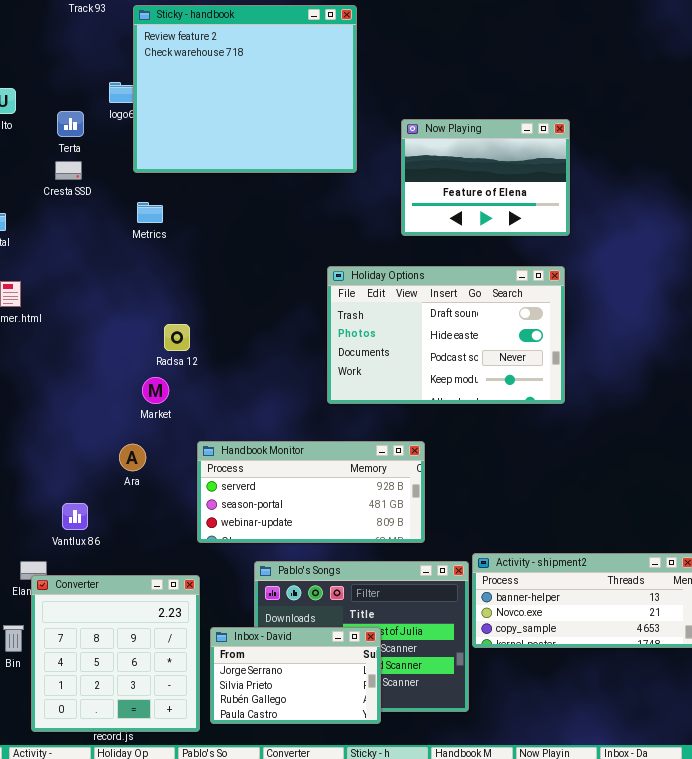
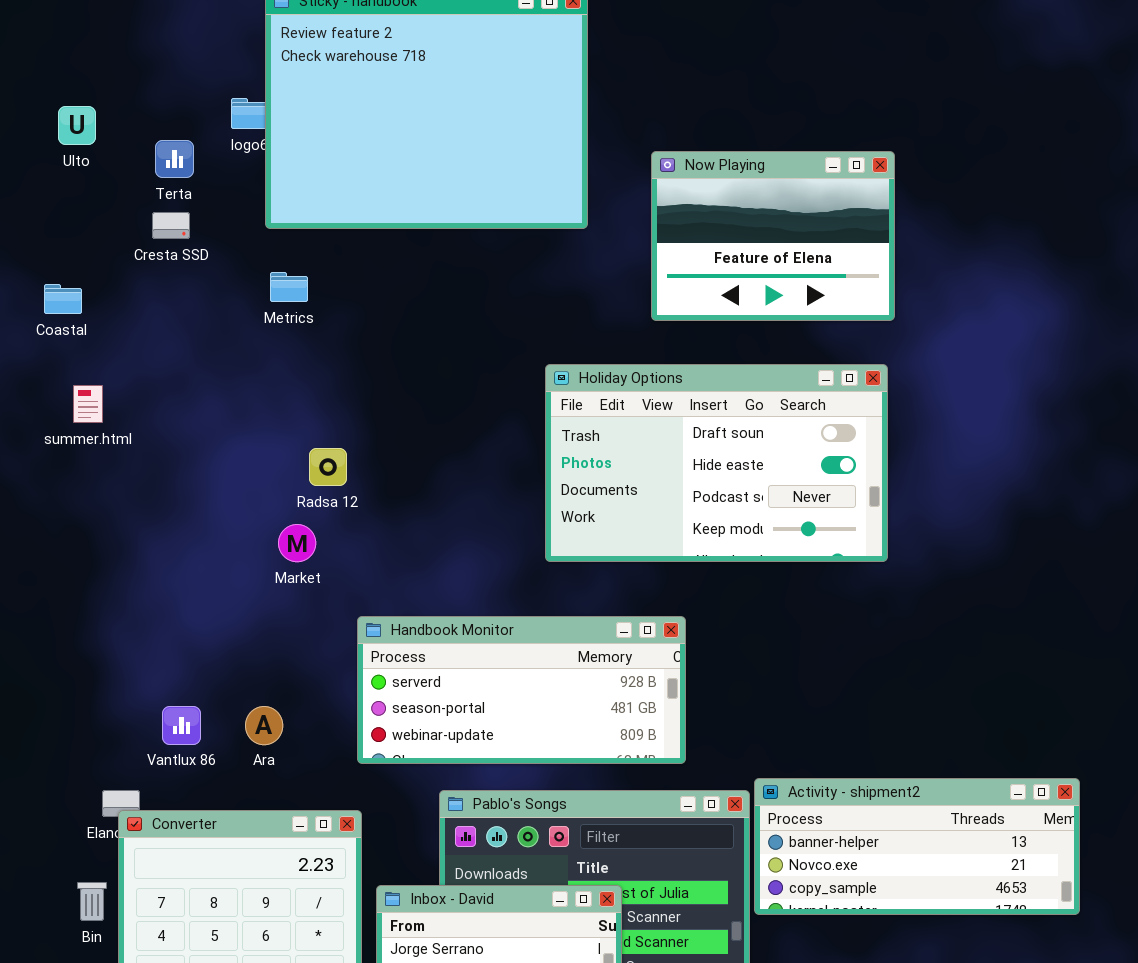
Ara: [119,444,146,471] -> [245,706,283,745], moved

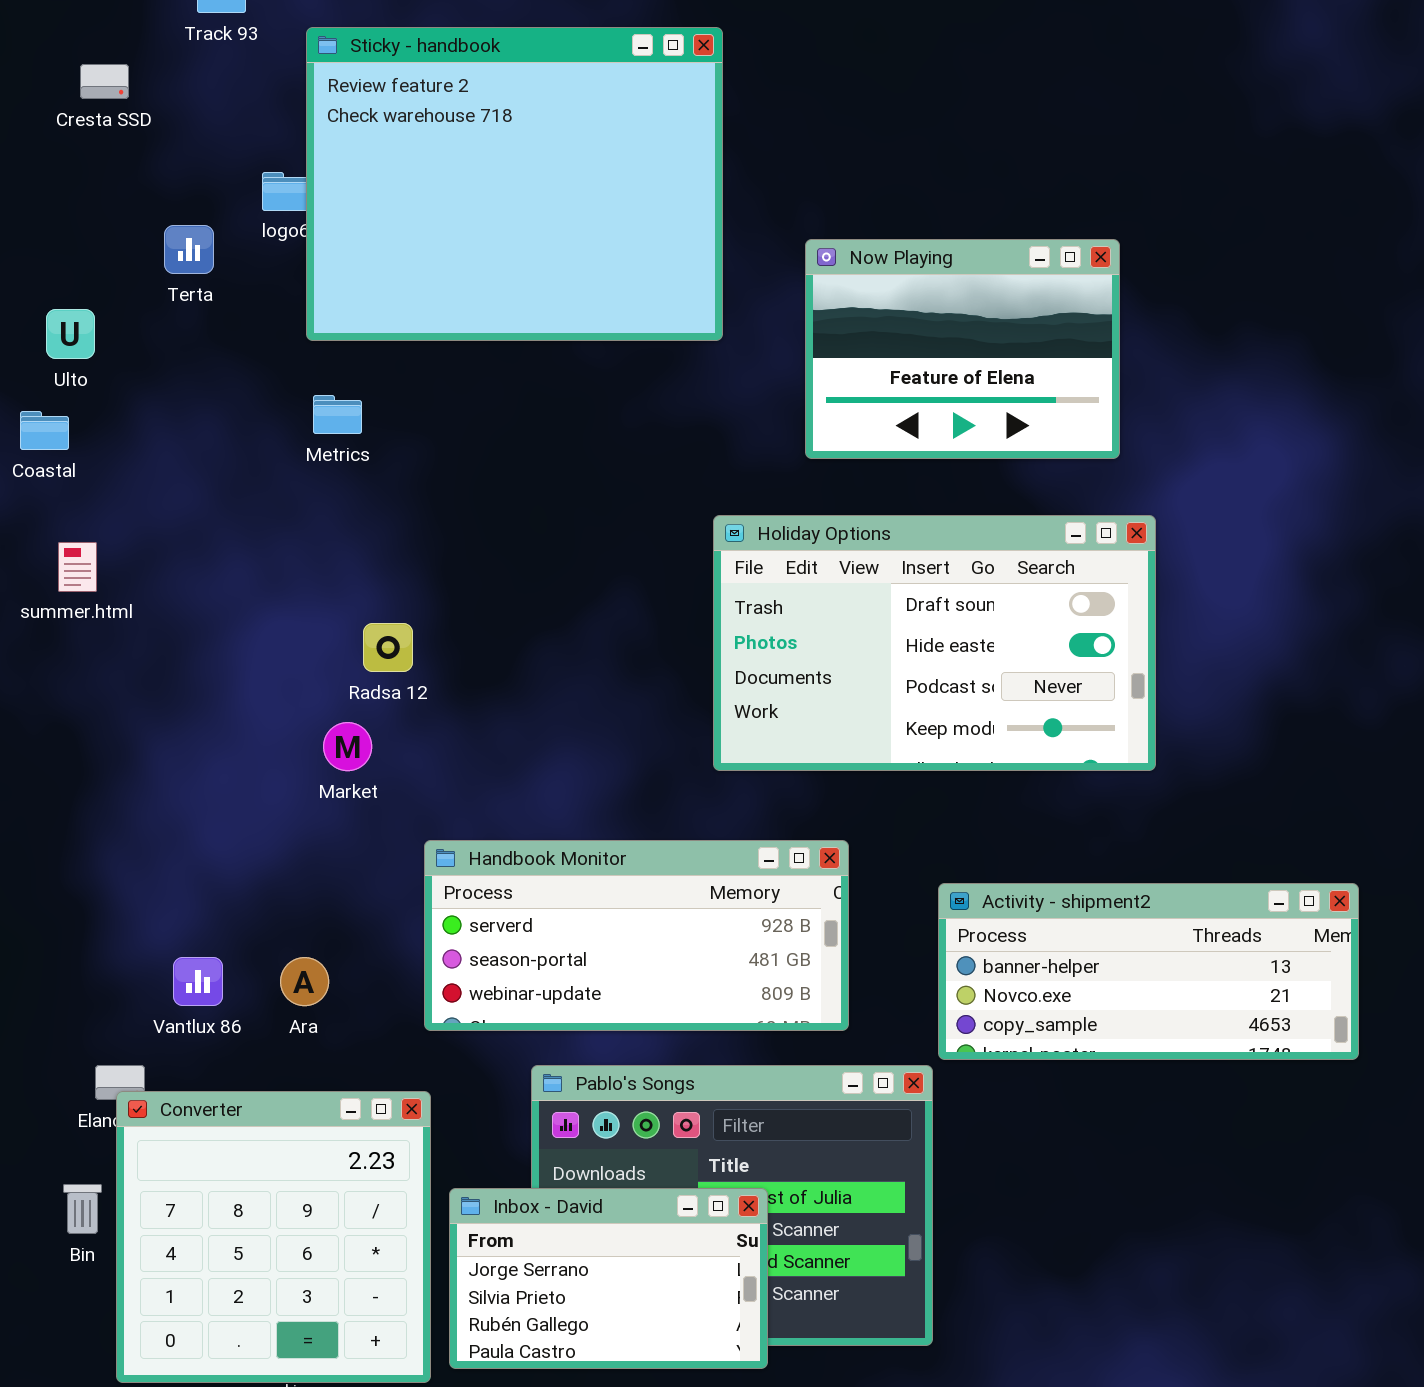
Ulto: [58,106,96,145] -> [46,309,95,359], moved
Cresta SSD: [152,212,190,239] -> [80,64,129,99], moved
Holiday Options: [545,364,888,562] -> [713,515,1156,771], moved
Activity - shipment2: [754,778,1080,915] -> [938,883,1359,1060], moved

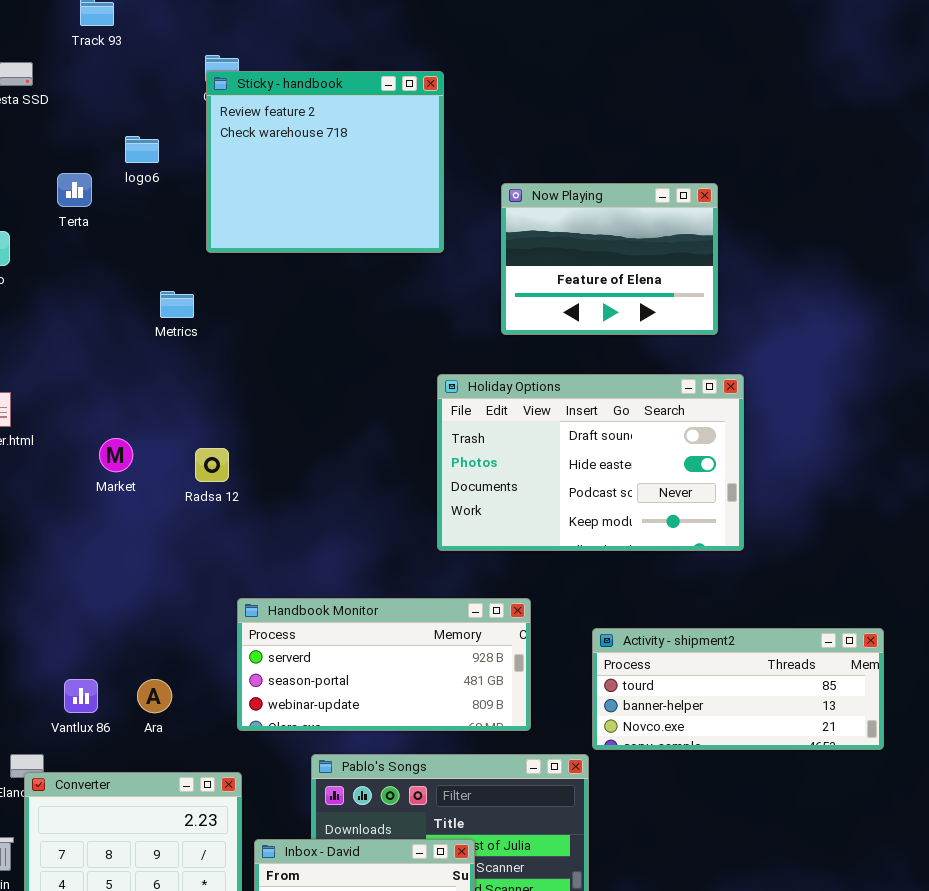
Sticky - handbook: [306,27,723,341] -> [206,71,444,253], resized
Market: [323,722,372,771] -> [99,438,133,472], moved
Activity - shipment2: [938,883,1359,1060] -> [592,628,884,750], scrolled up 1 row

